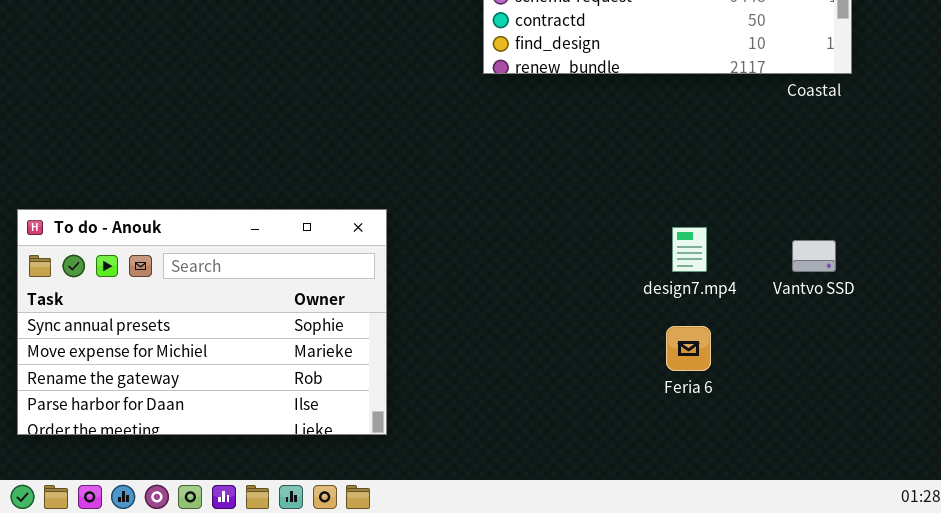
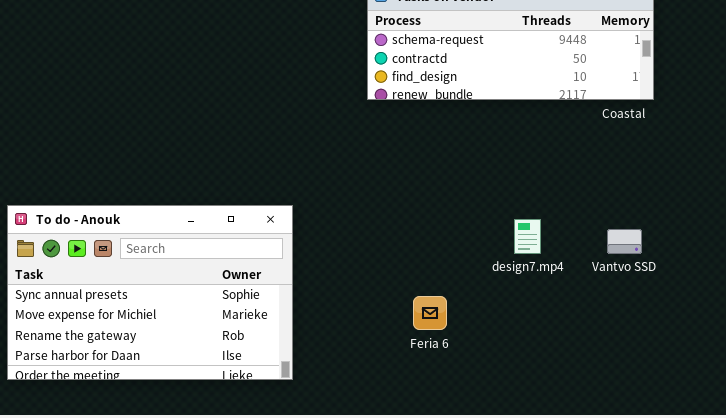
Feria 6: [666,326,711,371] -> [413,296,447,330], moved

